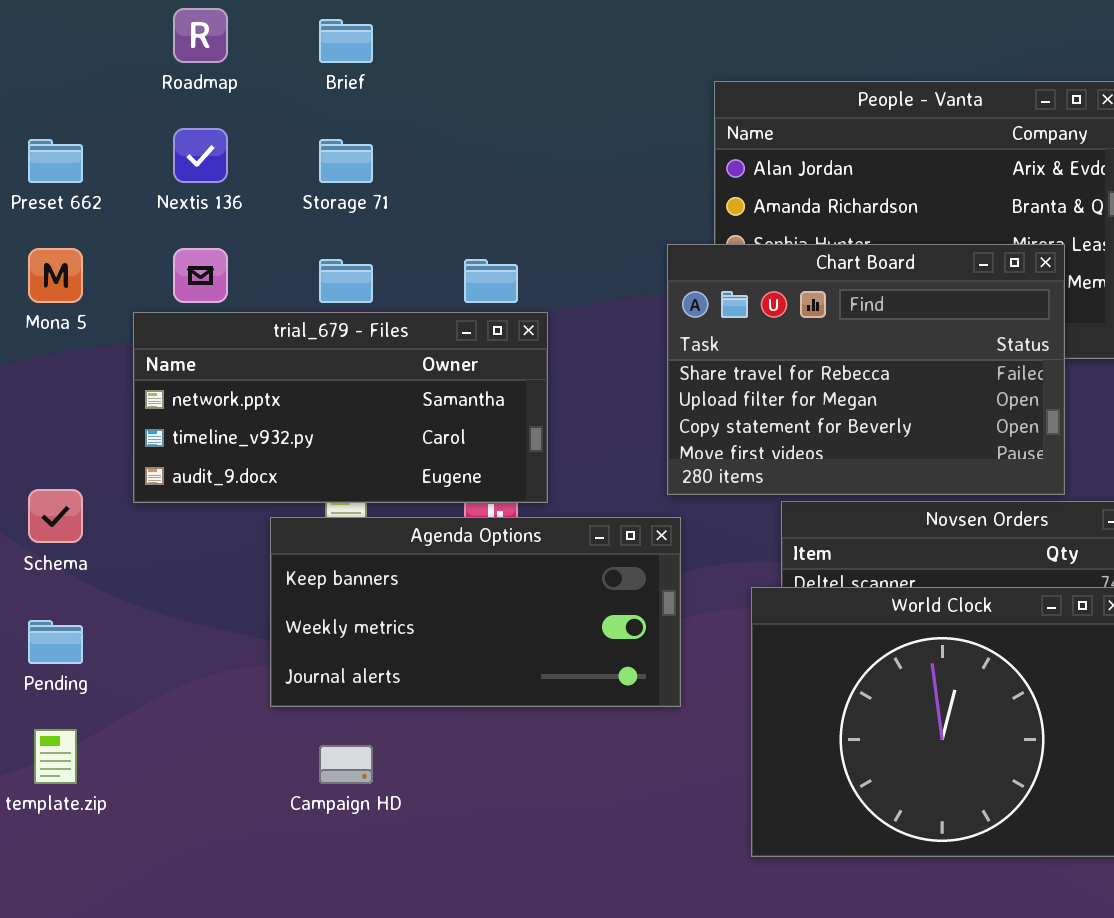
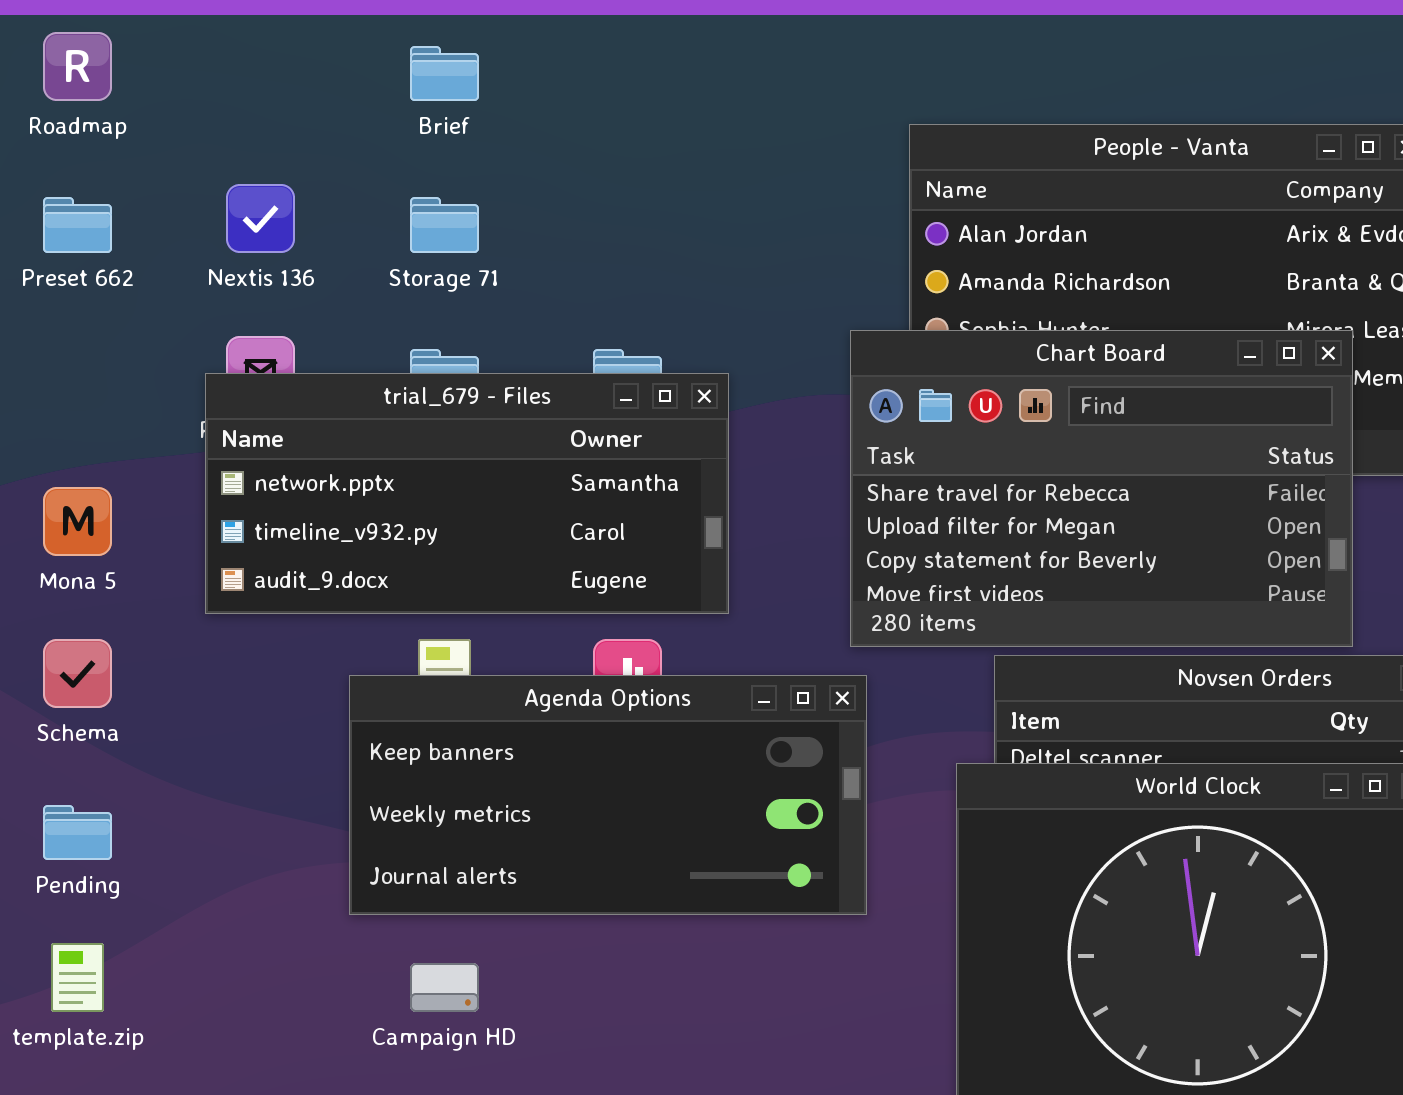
Roadmap: [173,8,228,63] -> [43,32,112,101], moved
Mona 5: [28,248,83,303] -> [43,487,112,556], moved
trial_679 - Files: [133,312,548,503] -> [205,373,729,614], moved

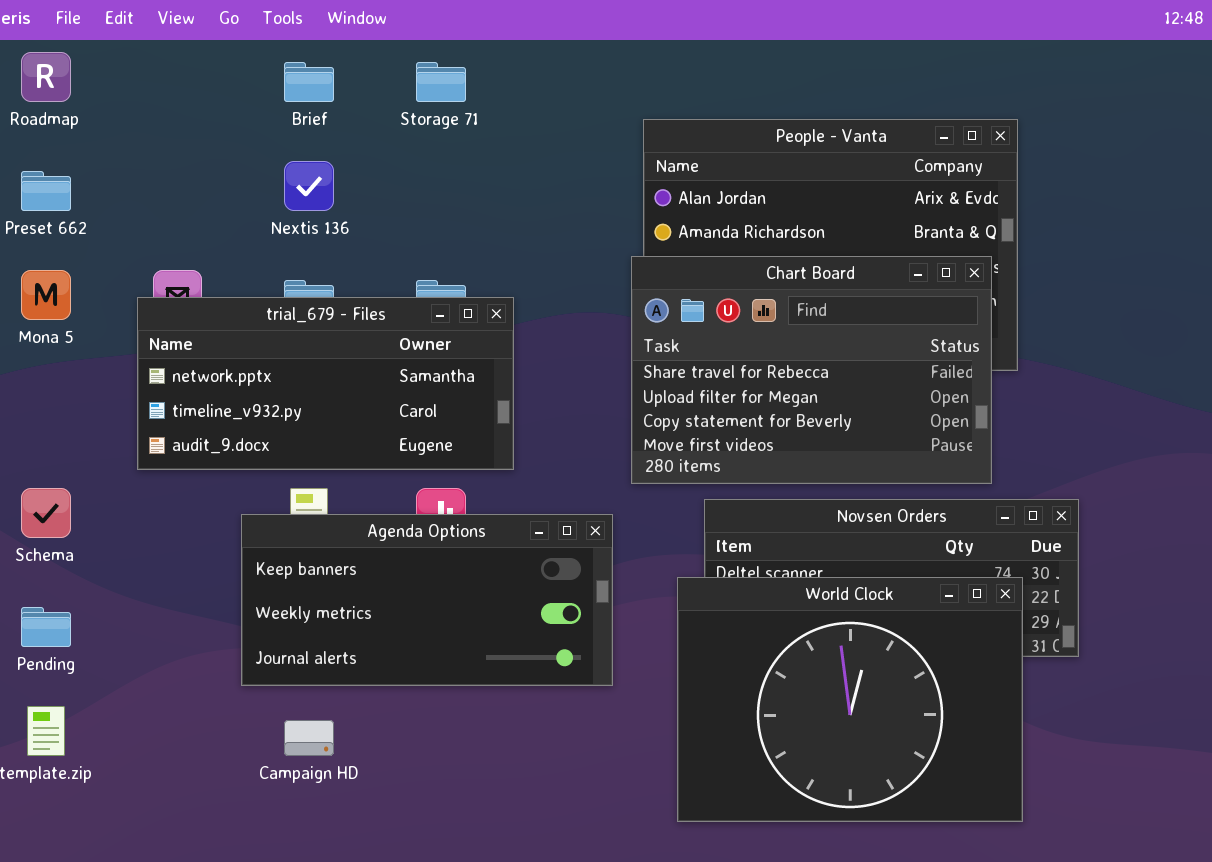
Nextis 136: [226,184,295,253] -> [284,161,334,211], moved
Storage 71: [410,197,479,253] -> [416,62,466,102], moved
Chart Board: [850,330,1353,647] -> [631,256,992,484], moved
Mona 5: [43,487,112,556] -> [21,270,71,320], moved

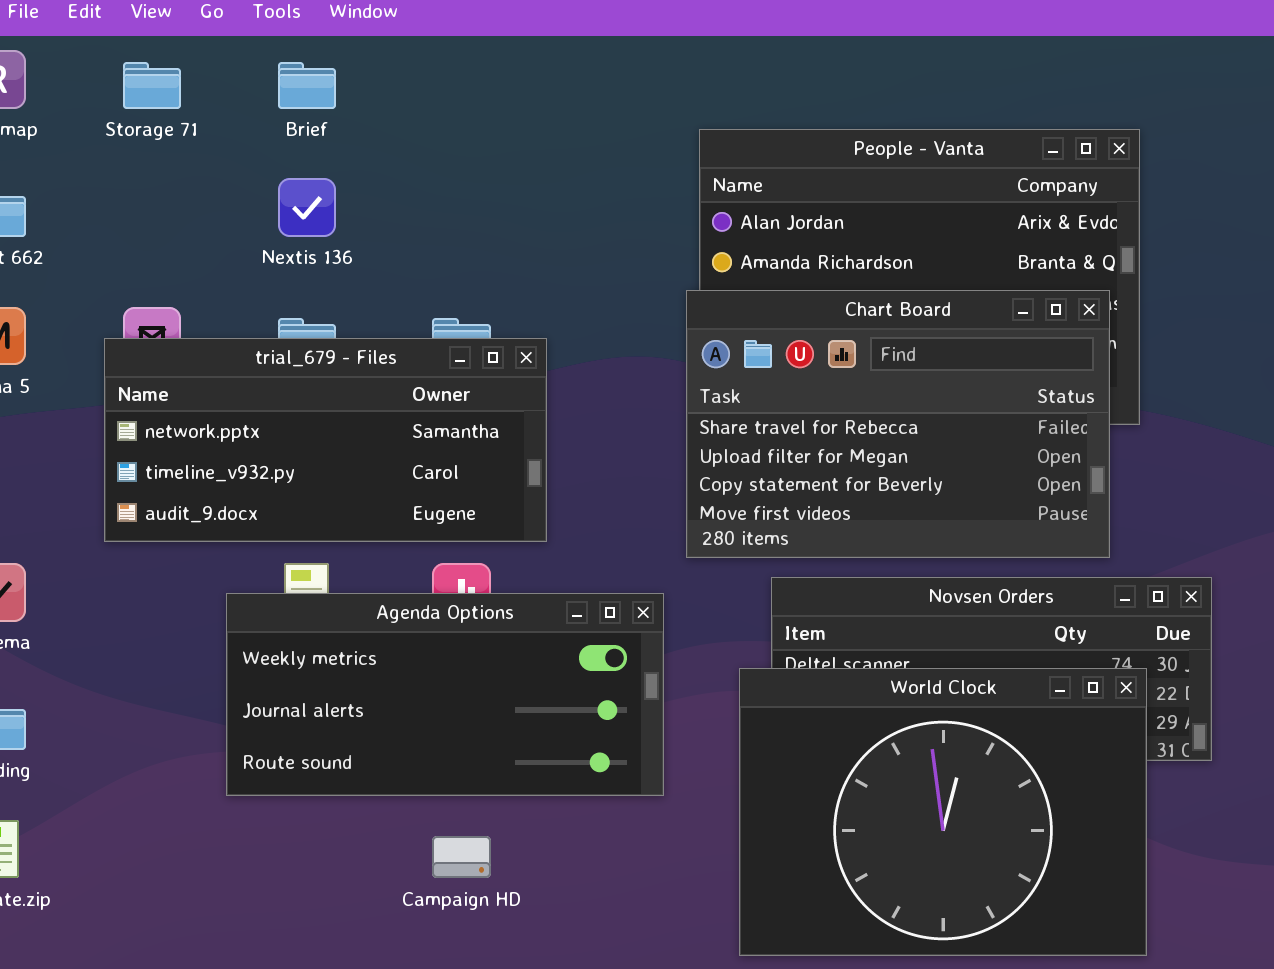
Storage 71: [416,62,466,102] -> [123,62,181,109], moved
Agenda Options: [241,514,613,686] -> [226,593,664,796], scrolled down 1 row
Campaign HD: [284,720,334,756] -> [432,836,491,878], moved

